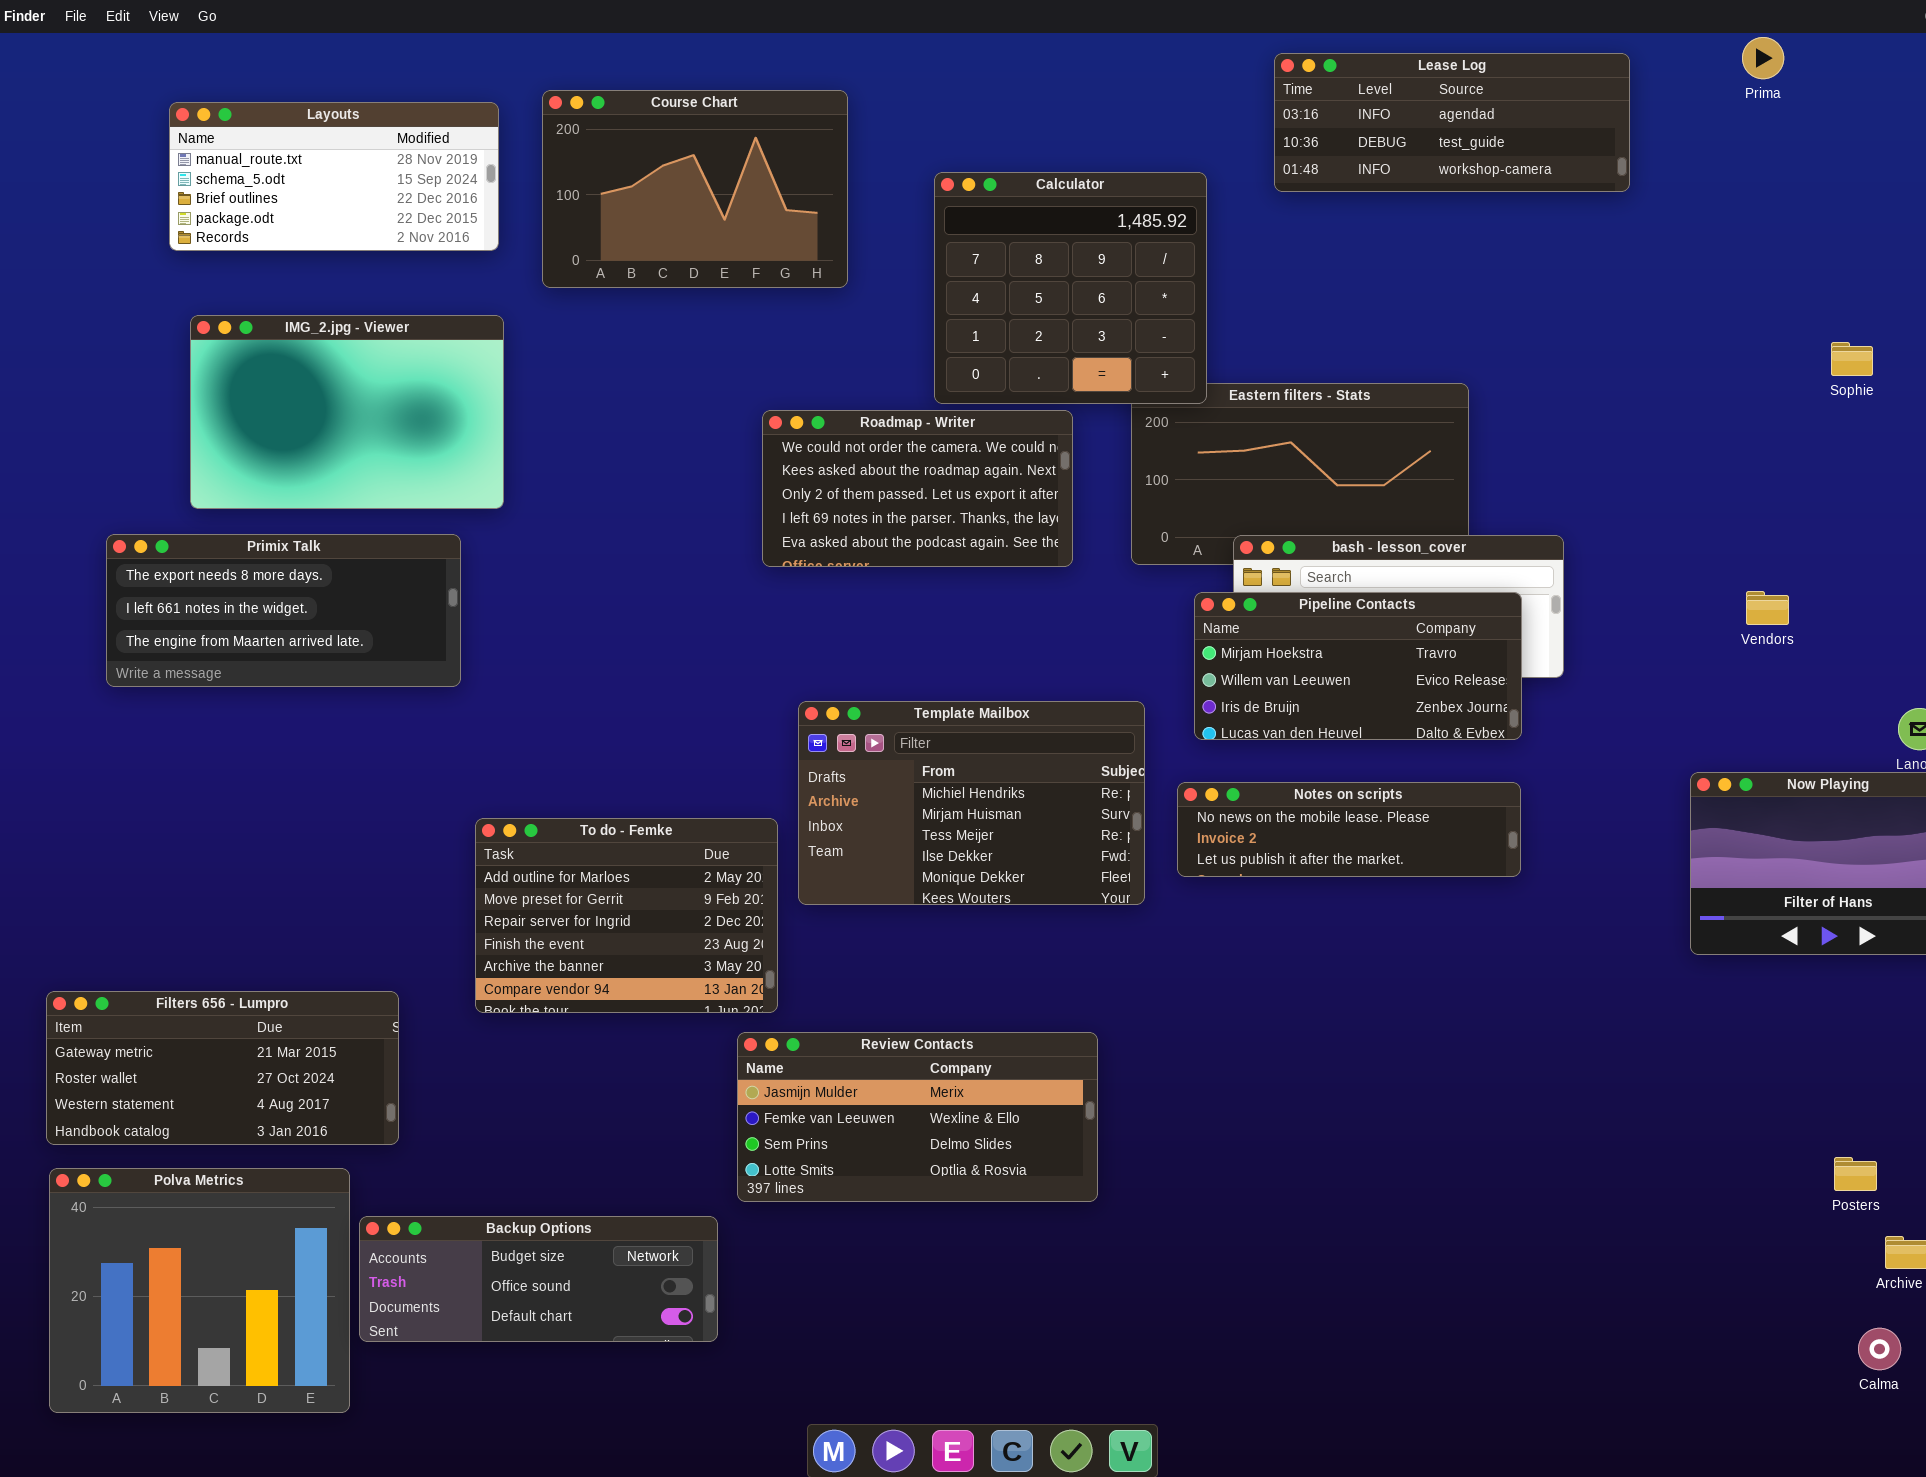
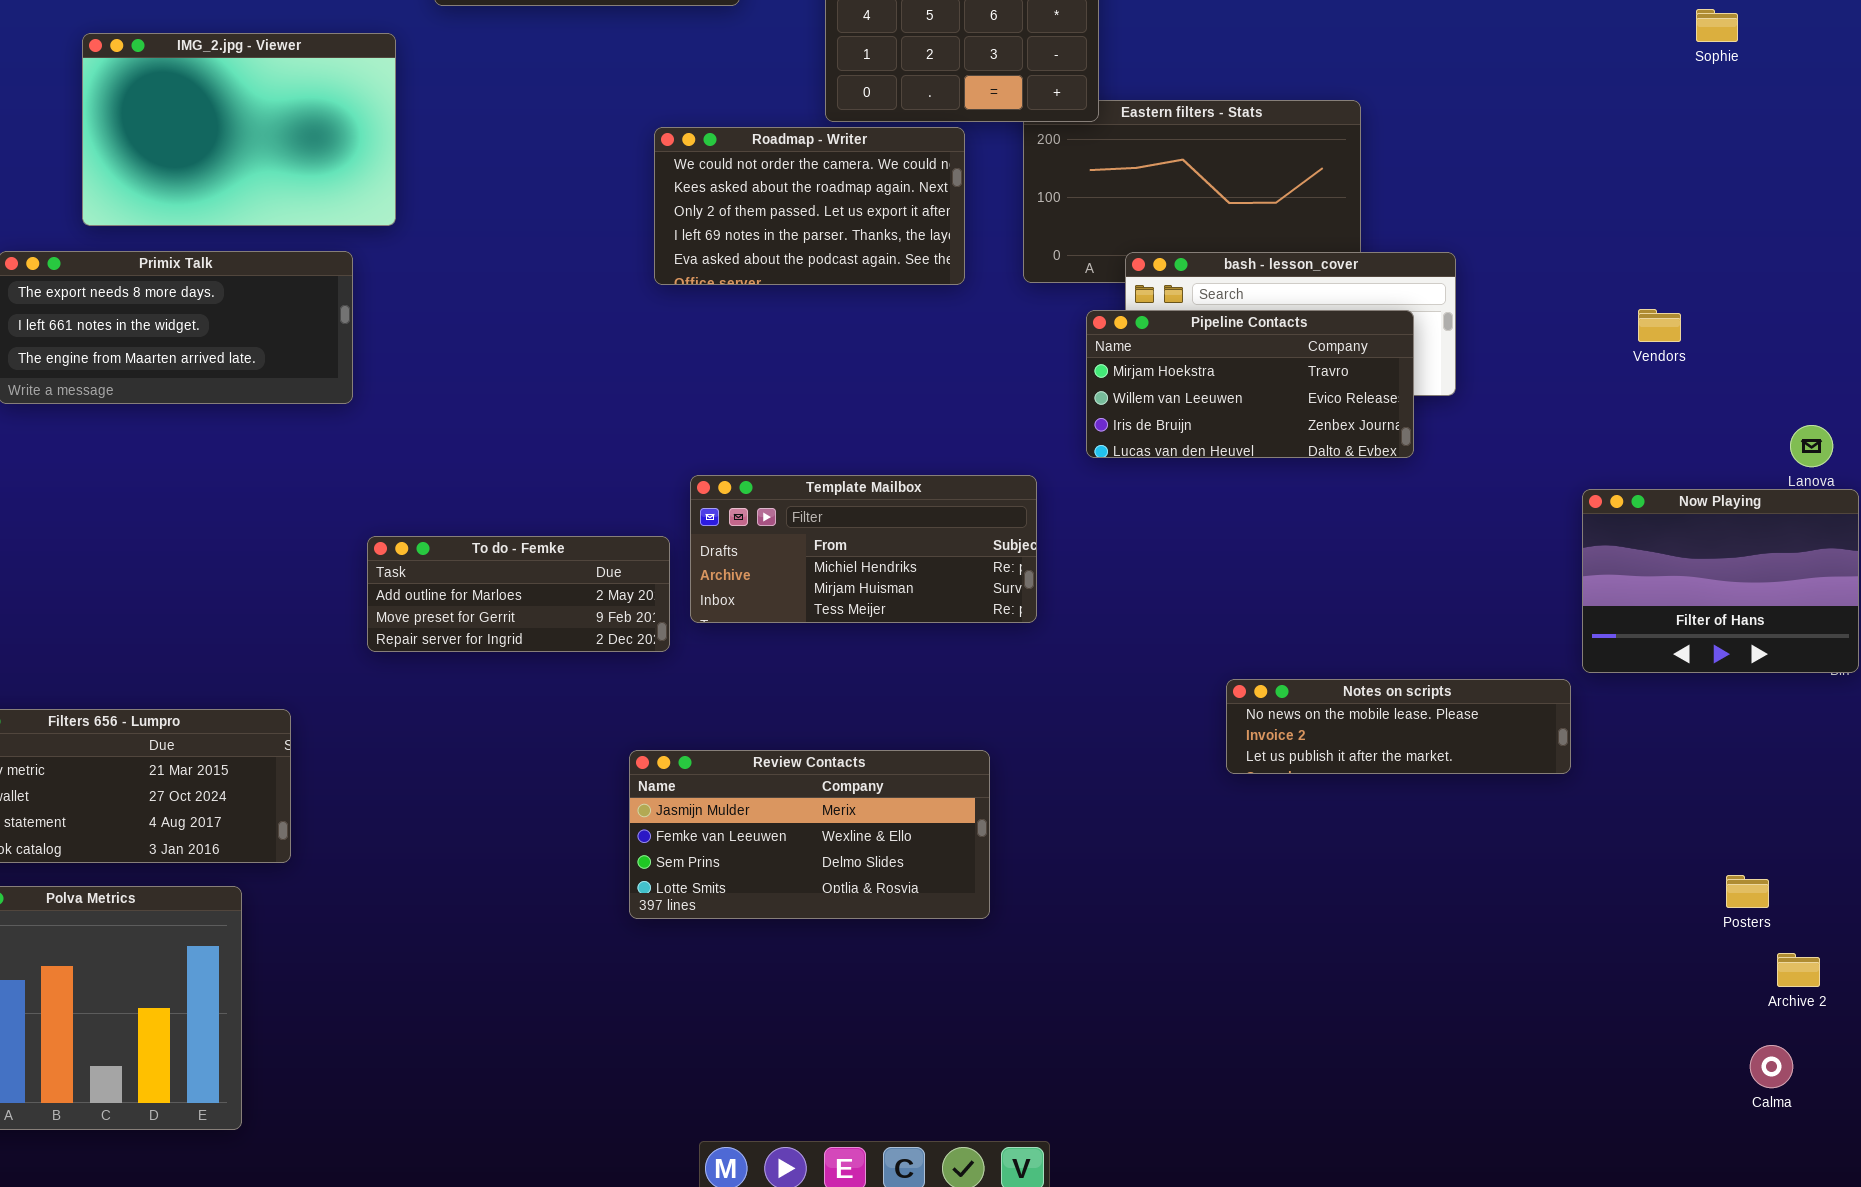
Sophie: [1831,342,1873,376] -> [1696,9,1738,42], moved
Template Mailbox: [798,701,1145,905] -> [690,475,1037,623], resized
Notes on scripts: [1177,782,1521,877] -> [1226,679,1571,774], moved
To do - Femke: [475,818,778,1013] -> [367,536,670,652], resized
Backup Options: [359,1216,718,1342] -> none, closed

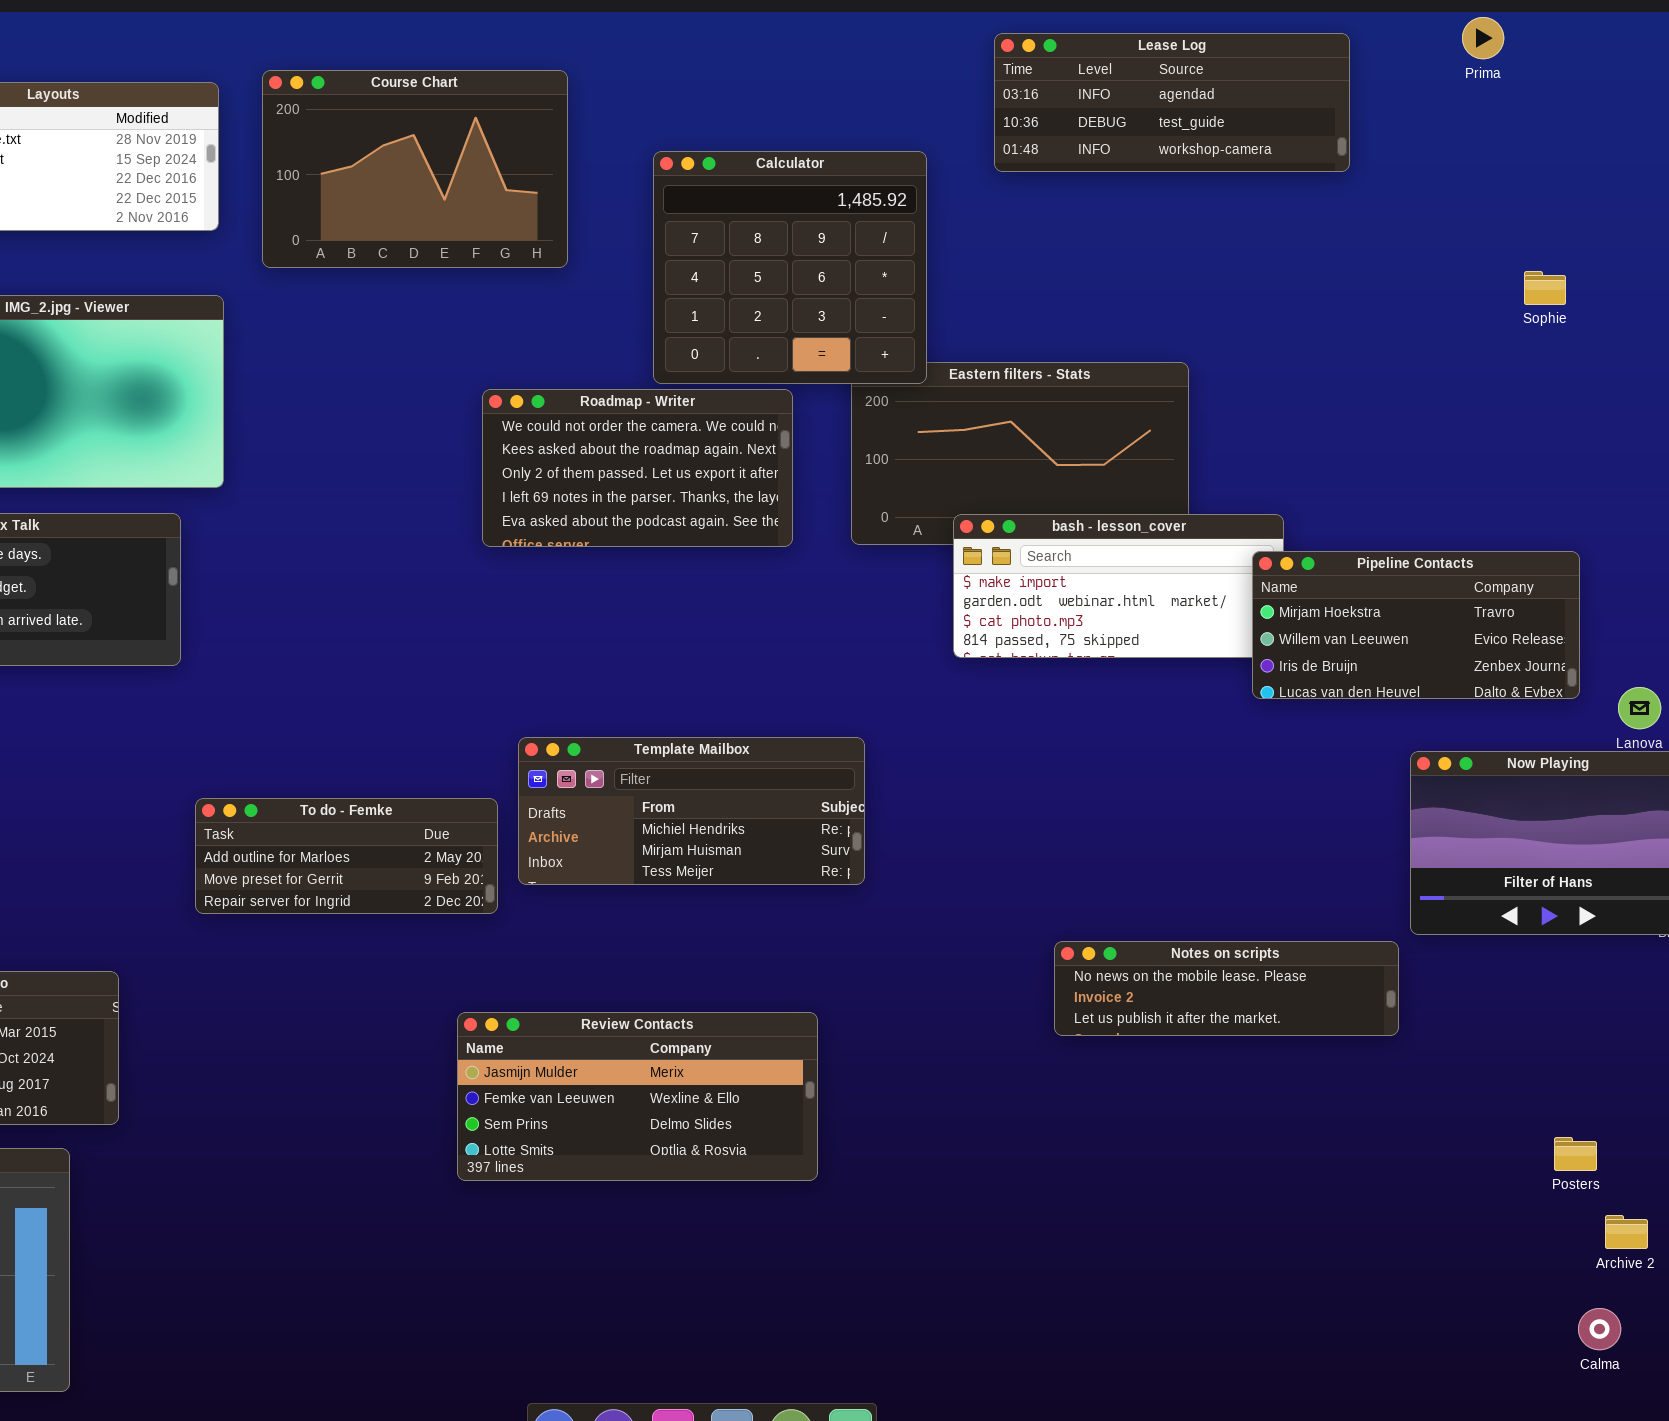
Pipeline Contacts: [1086,310,1414,458] -> [1252,551,1580,699], moved

